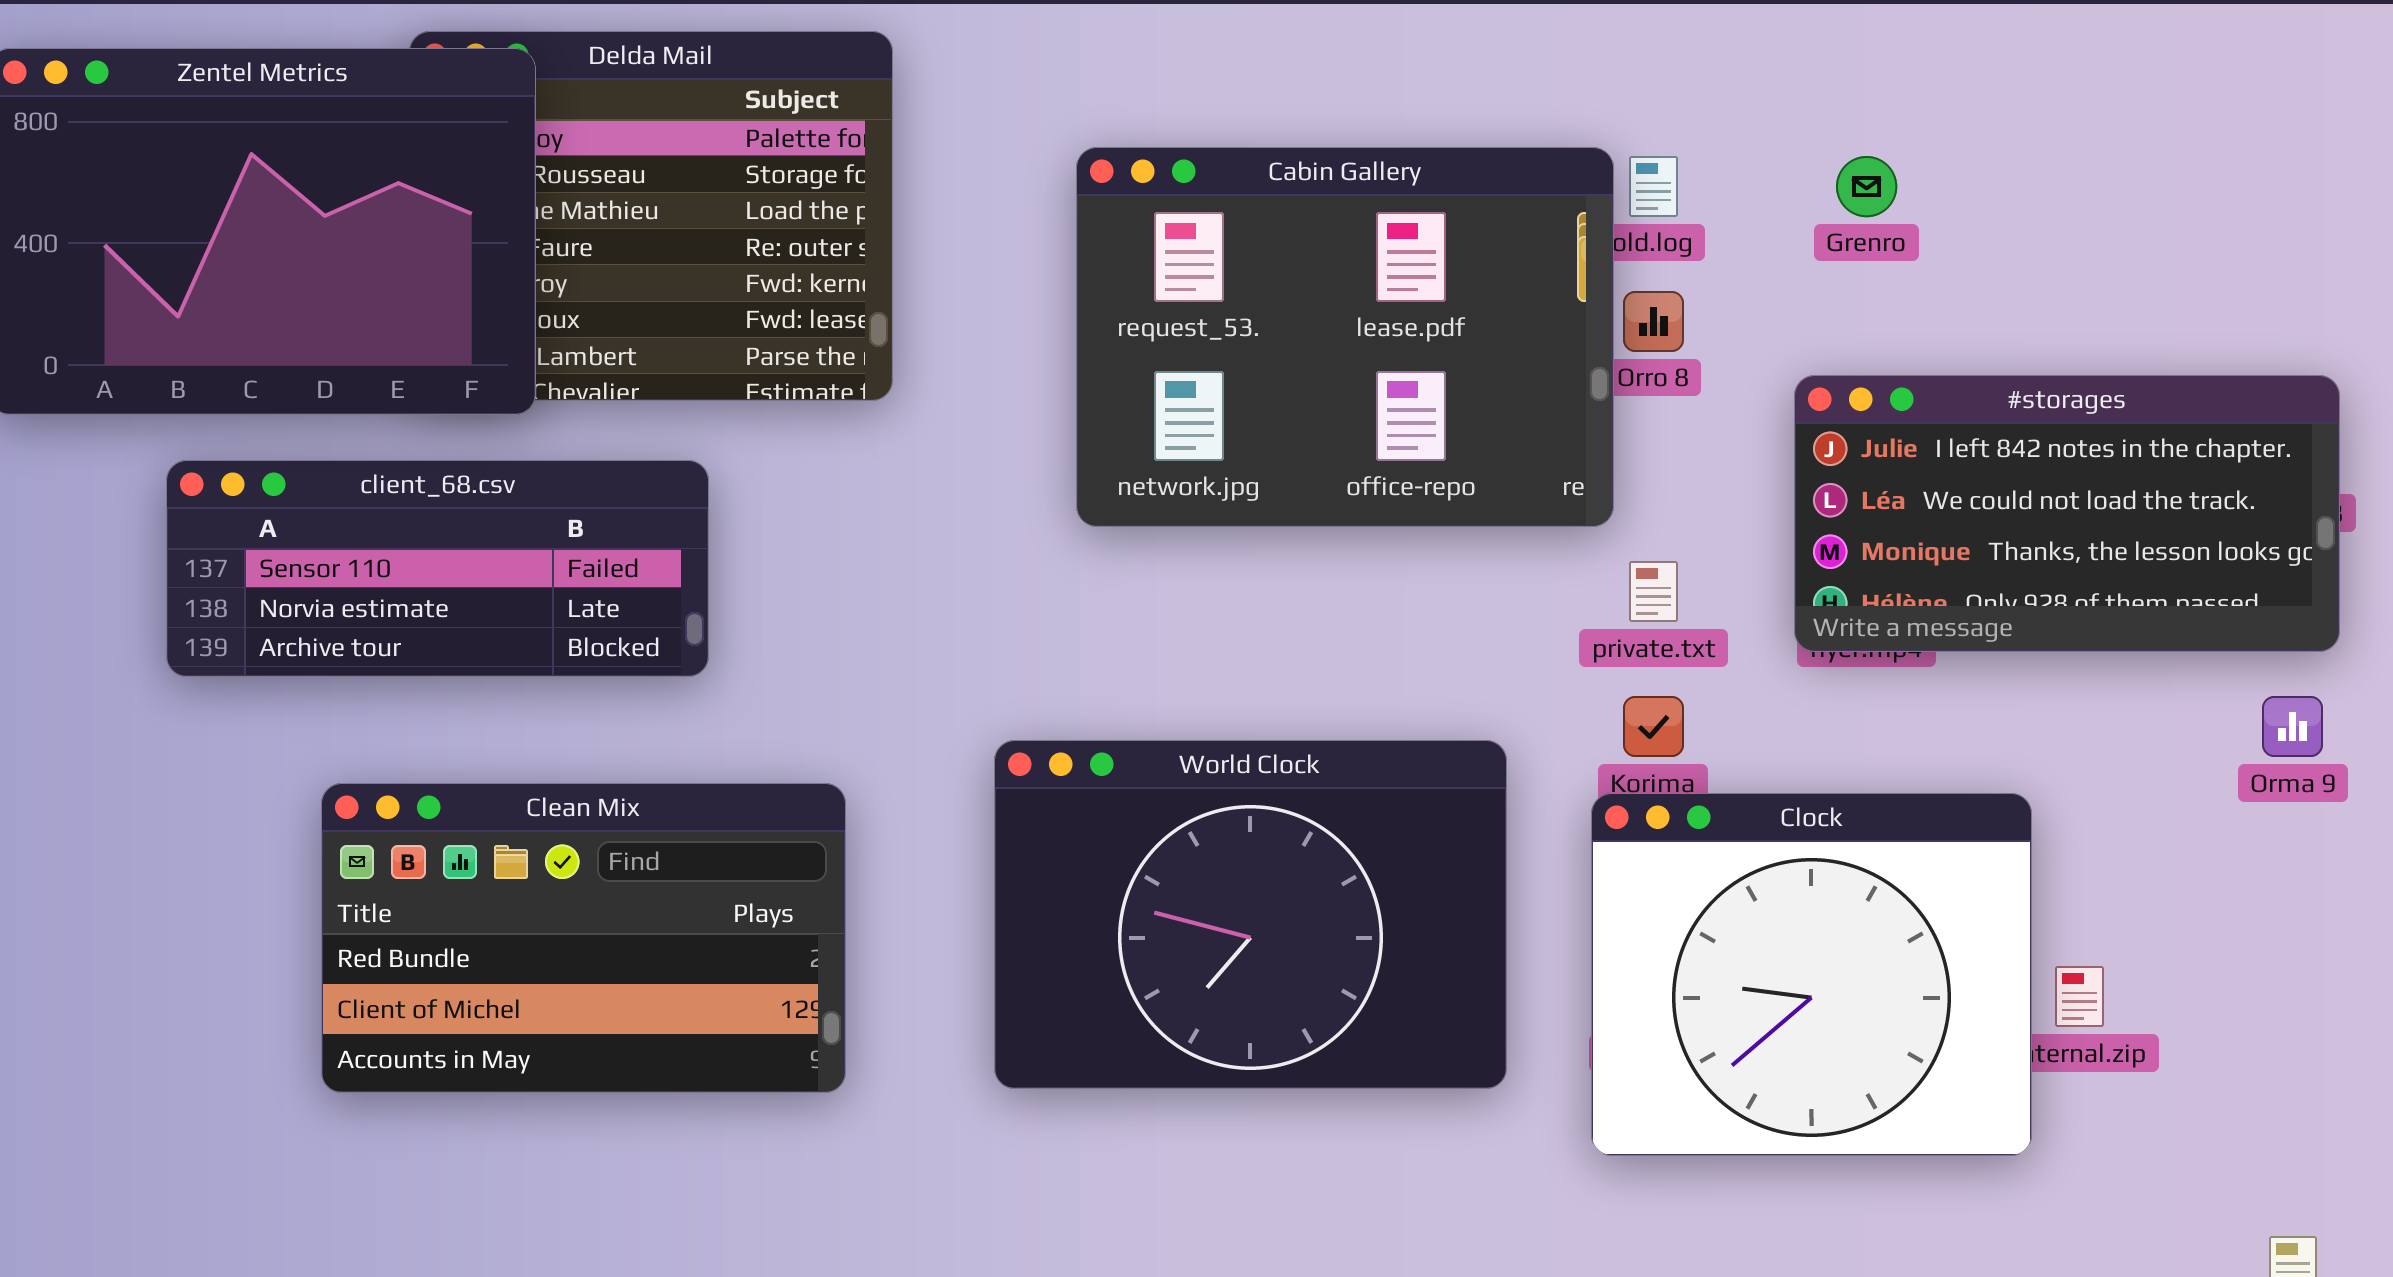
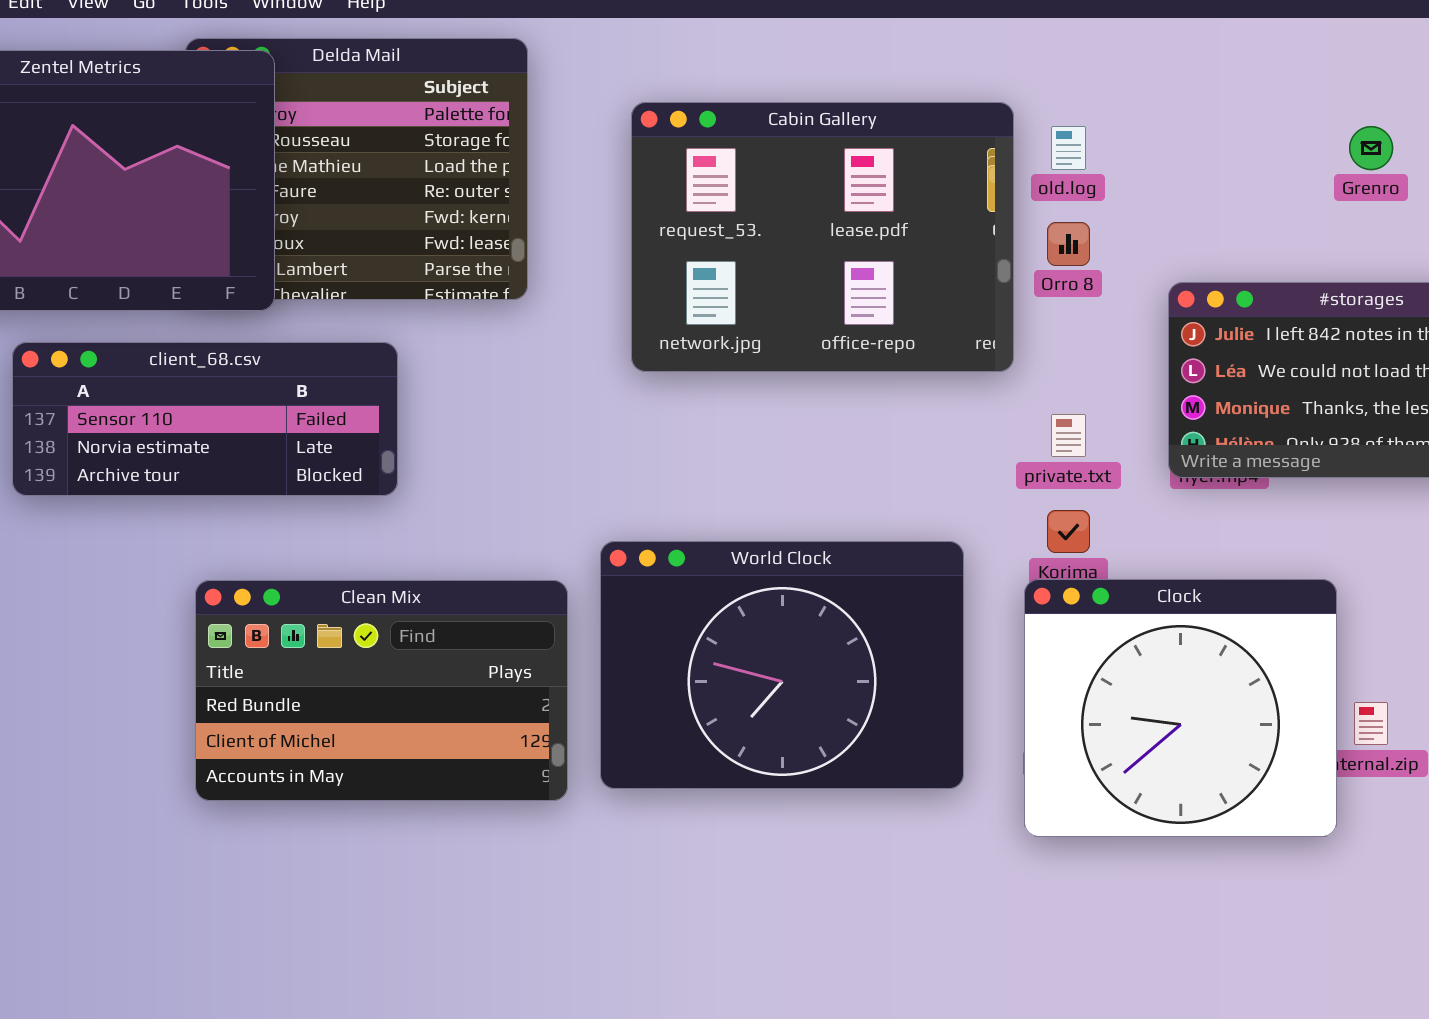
Cabin Gallery: [1076,147,1614,527] -> [631,102,1014,372], moved
Grenro: [1836,156,1897,217] -> [1349,126,1393,170], moved
Clean Mix: [321,783,846,1093] -> [195,580,568,801], moved

